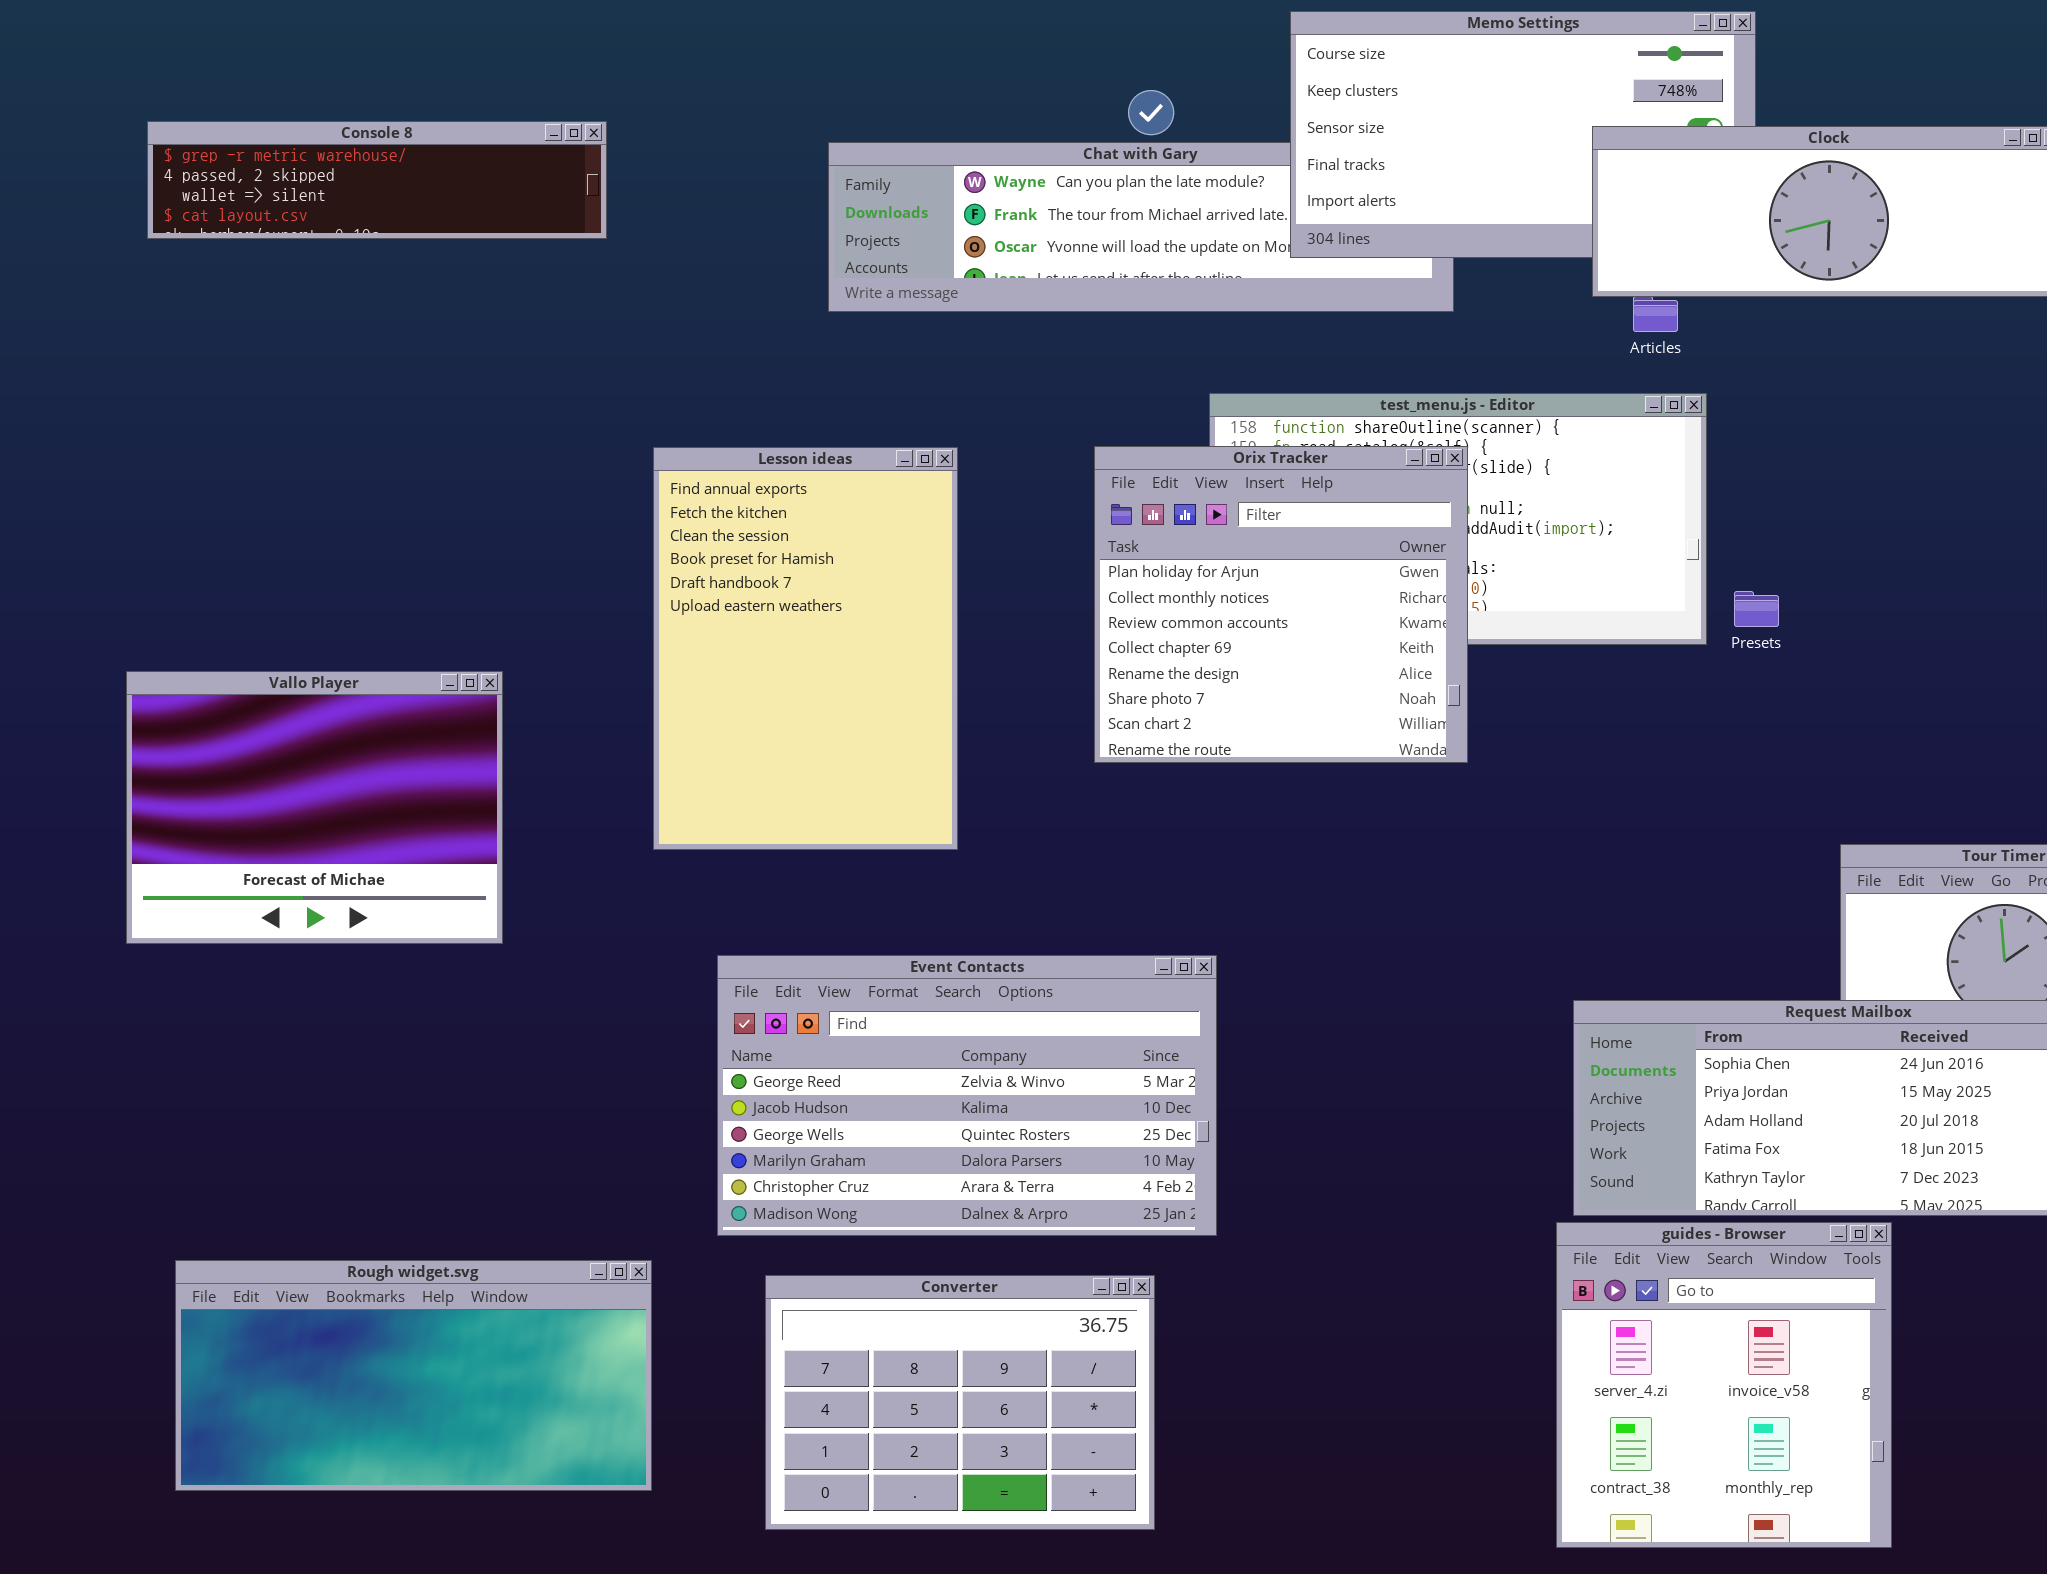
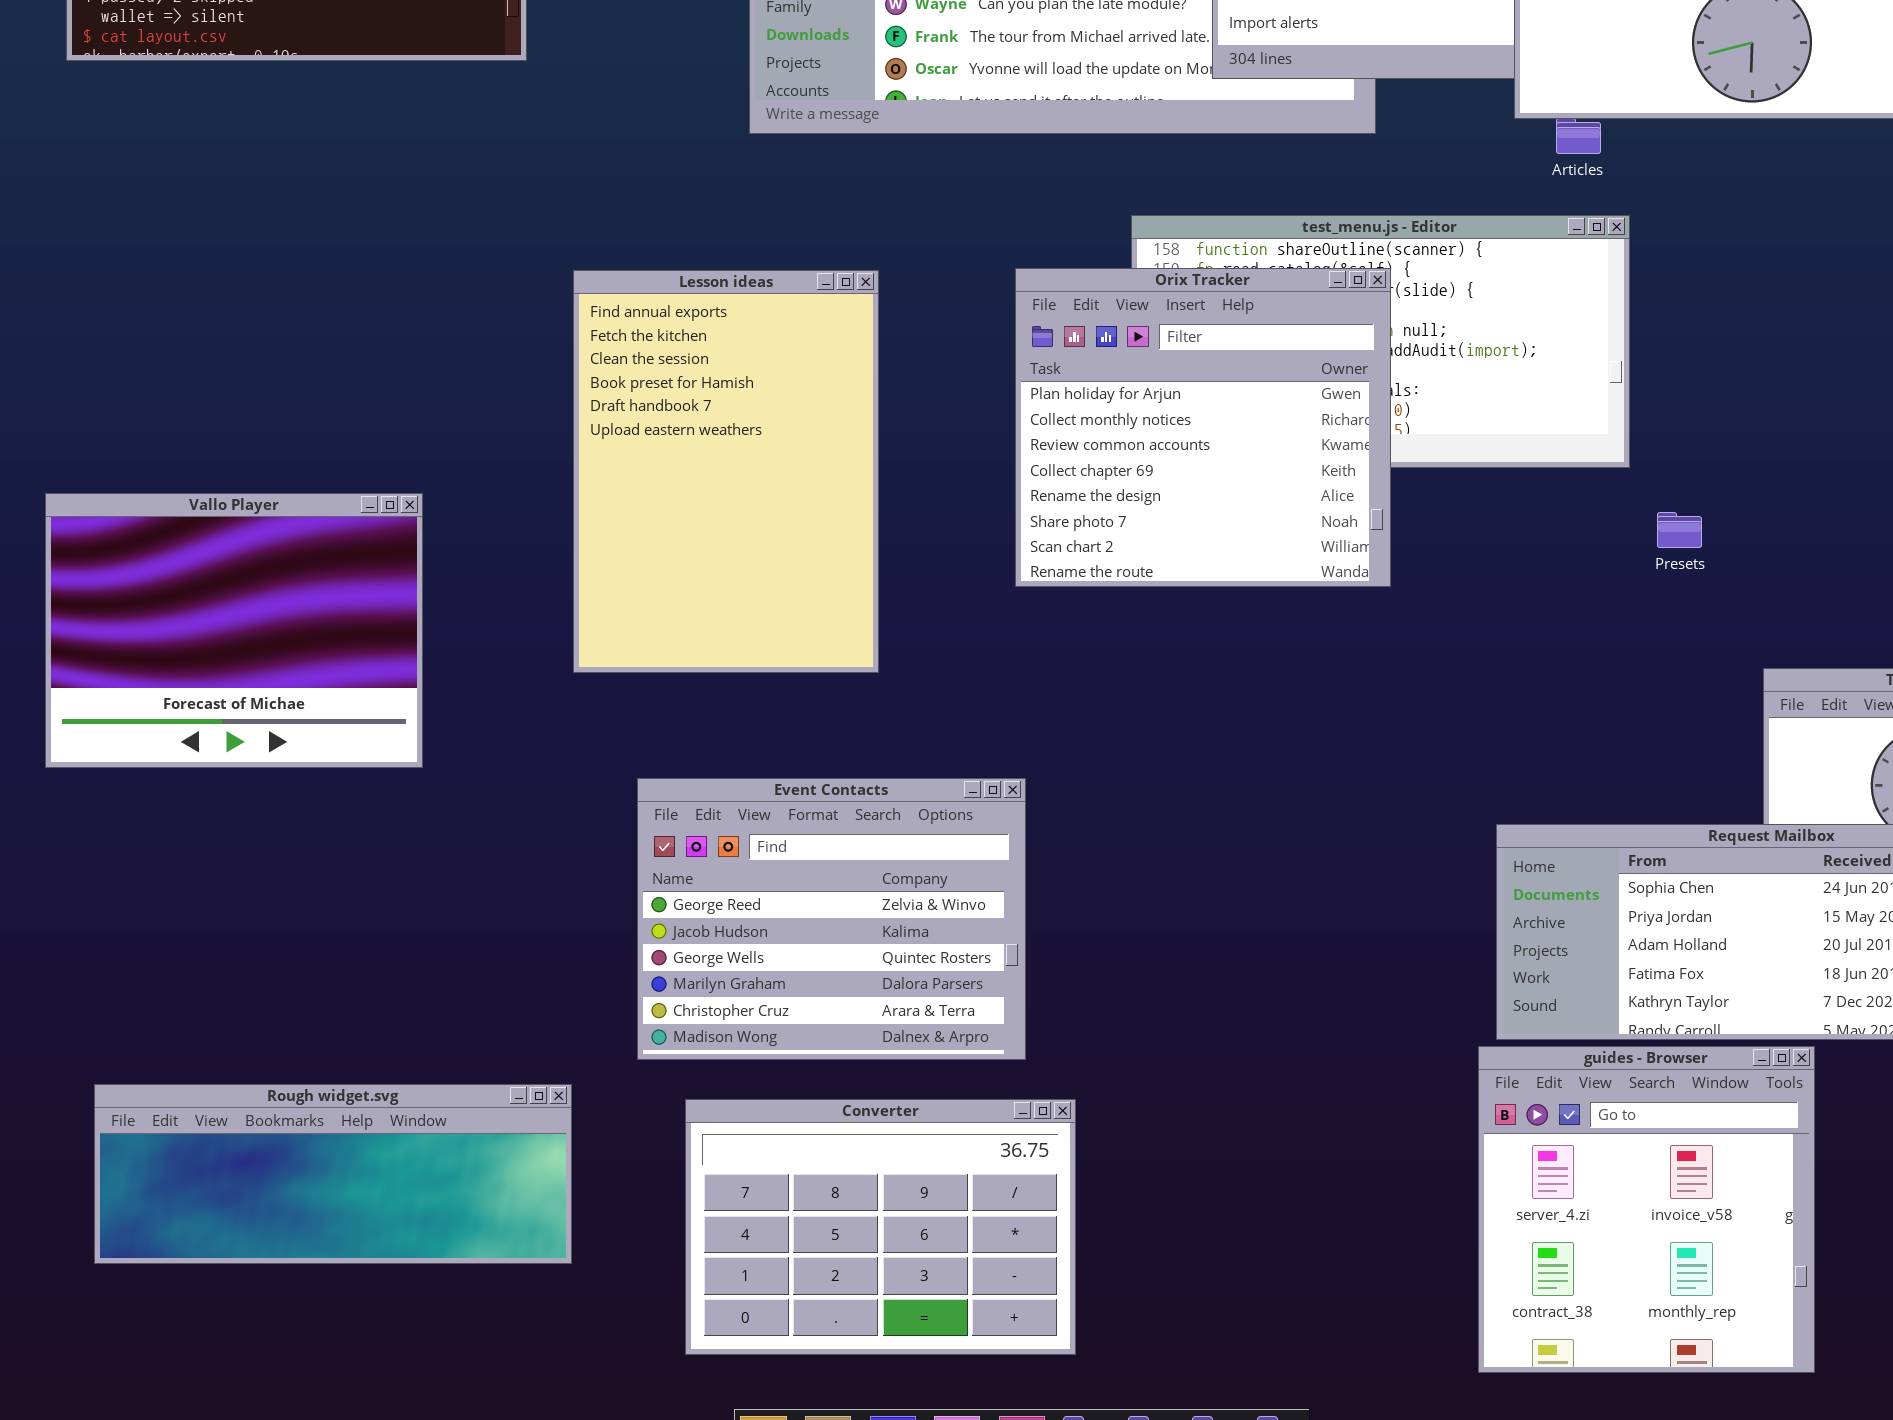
Presets: [1734,591,1779,627] -> [1657,512,1702,548], moved
Event Contacts: [717,955,1217,1236] -> [637,778,1026,1060], resized
Rough widget.svg: [175,1260,652,1491] -> [94,1084,572,1264], resized

